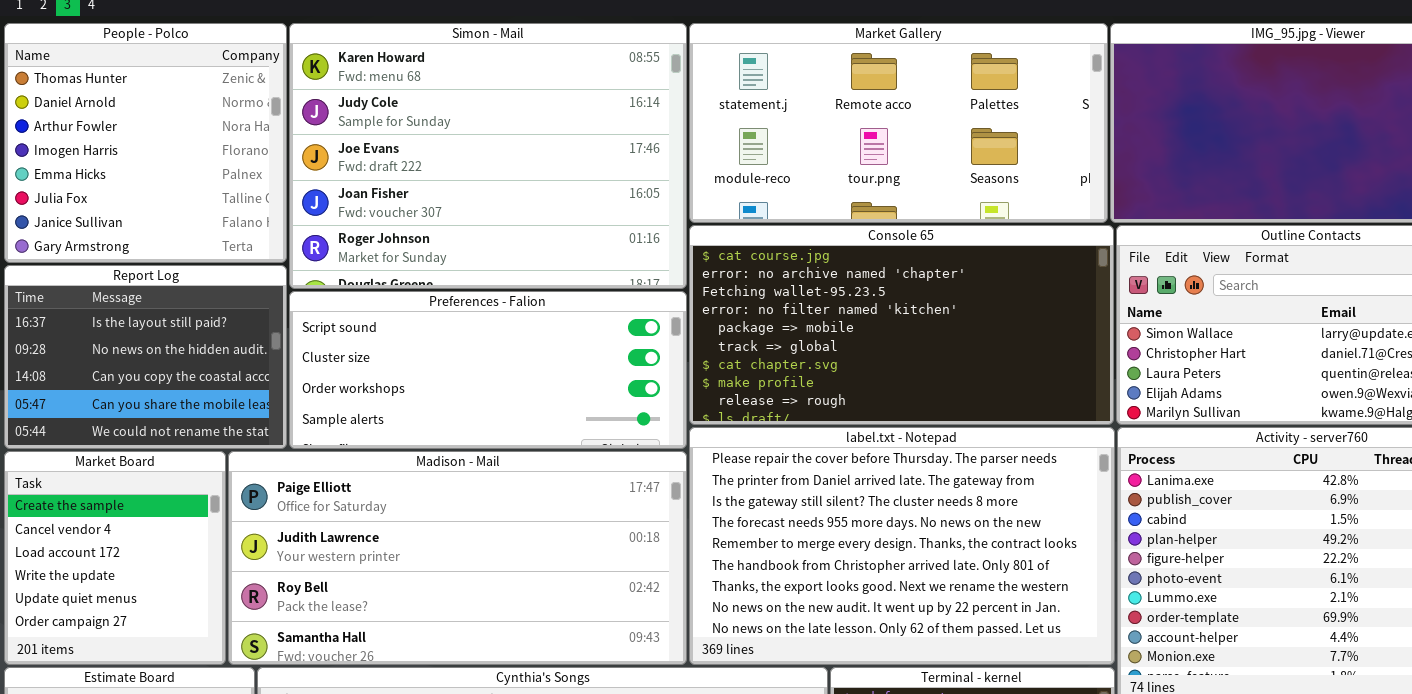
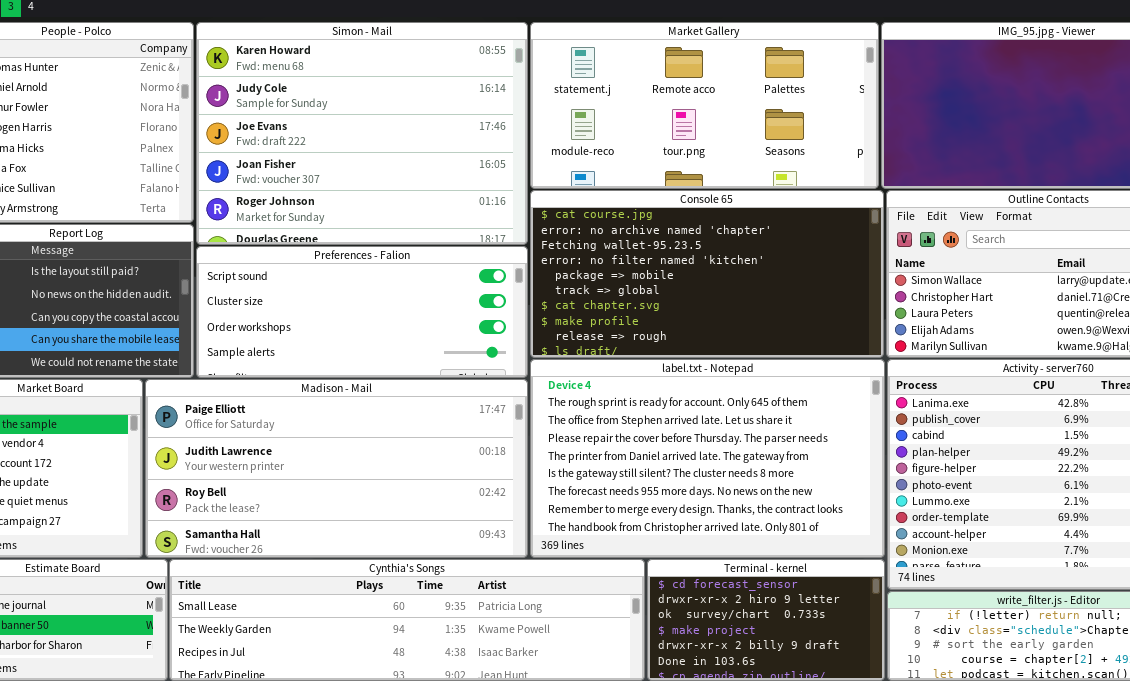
label.txt - Notepad: [689,427,1115,665] -> [530,359,885,558], scrolled up 3 rows

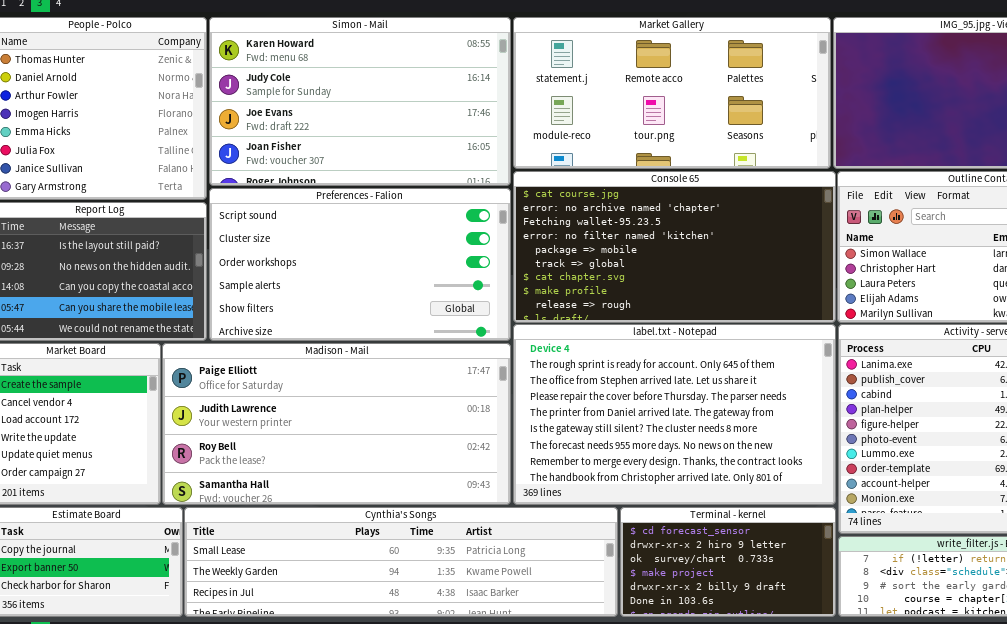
Simon - Mail: [196,22,528,245] -> [209,17,511,186], resized
Preferences - Falion: [196,246,528,378] -> [209,188,511,341], resized

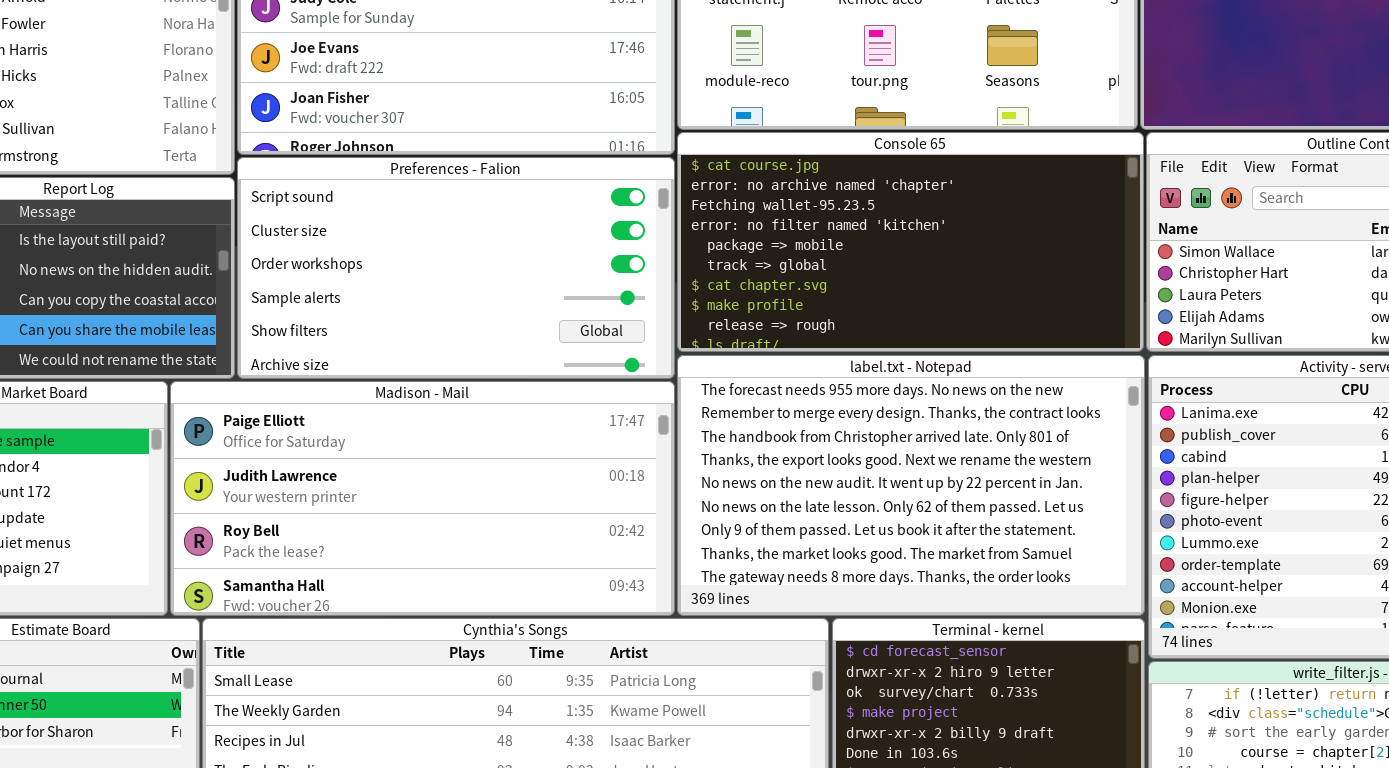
label.txt - Notepad: [513,324,836,505] -> [677,355,1145,616], scrolled down 6 rows

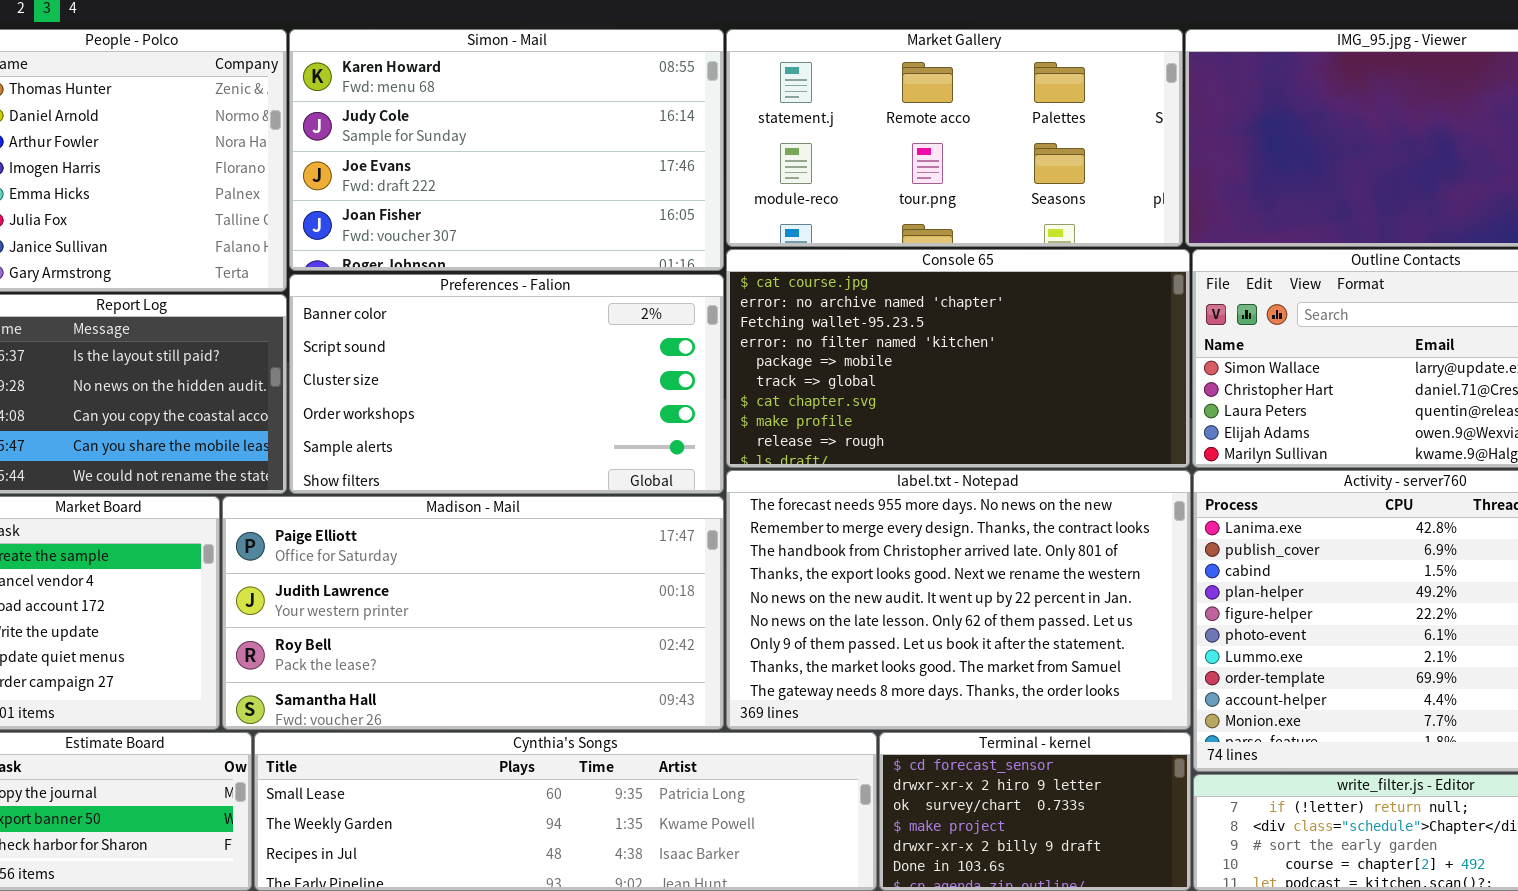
Preferences - Falion: [237,157,675,379] -> [289,274,724,494], scrolled up 1 row

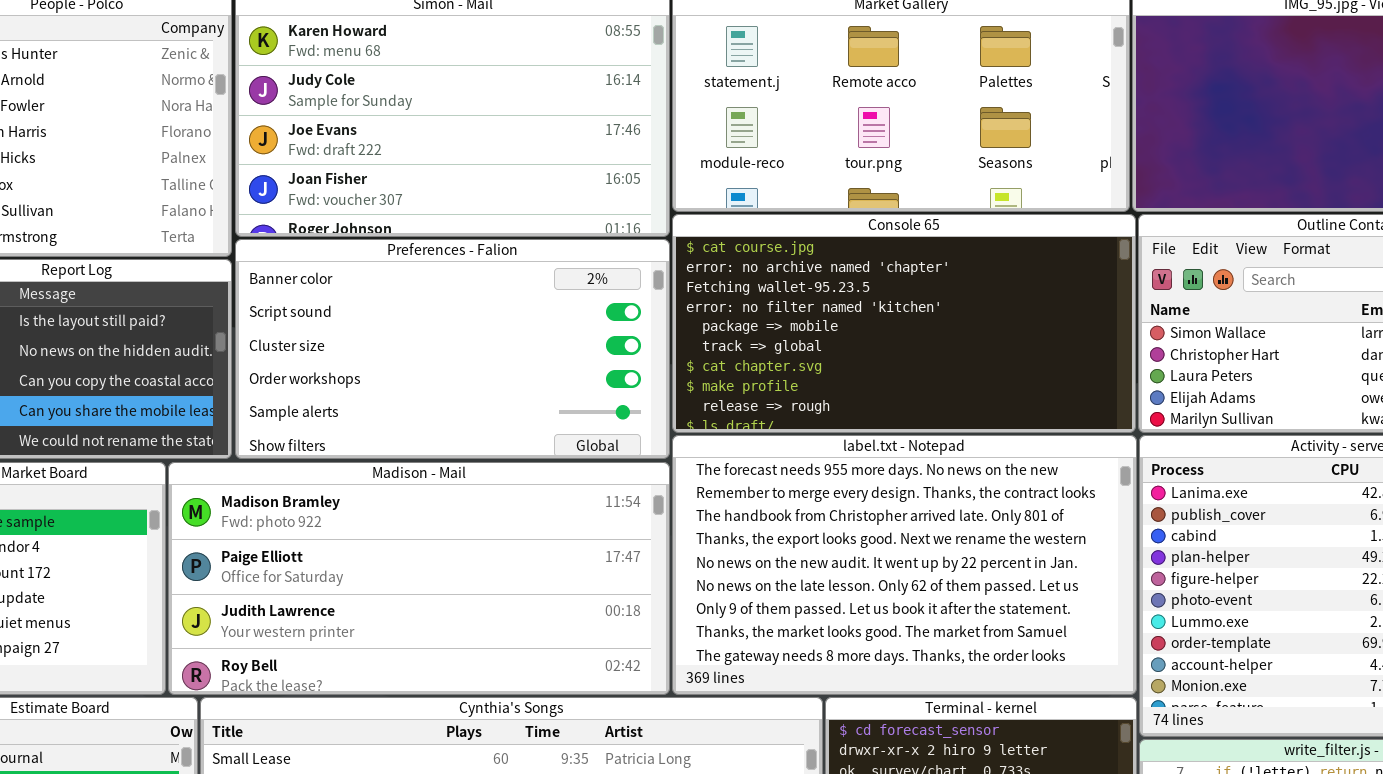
Madison - Mail: [222,496,724,730] -> [168,462,670,695], scrolled up 1 row

